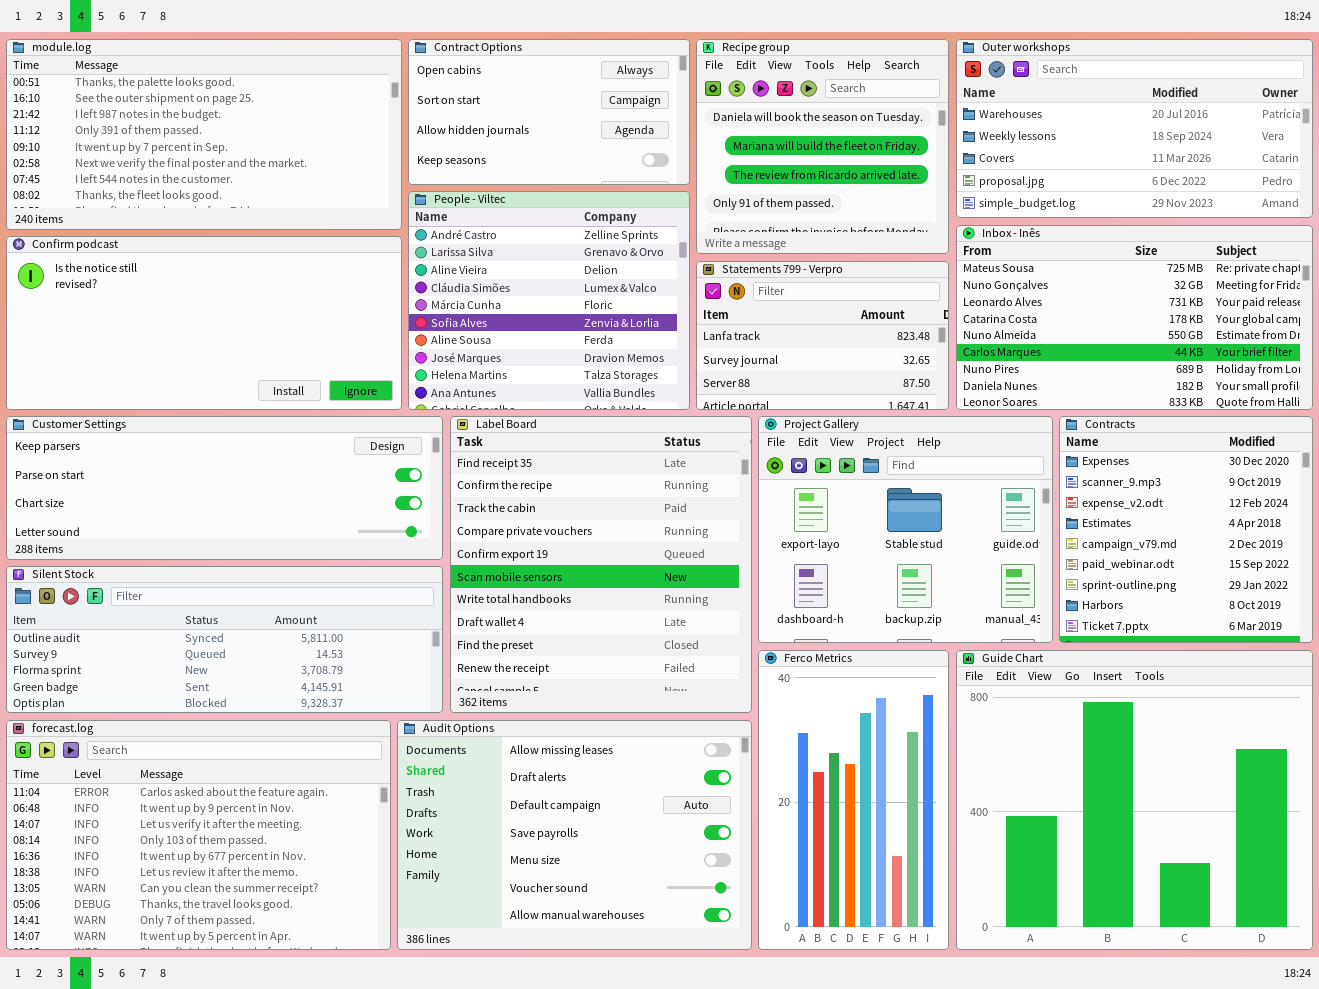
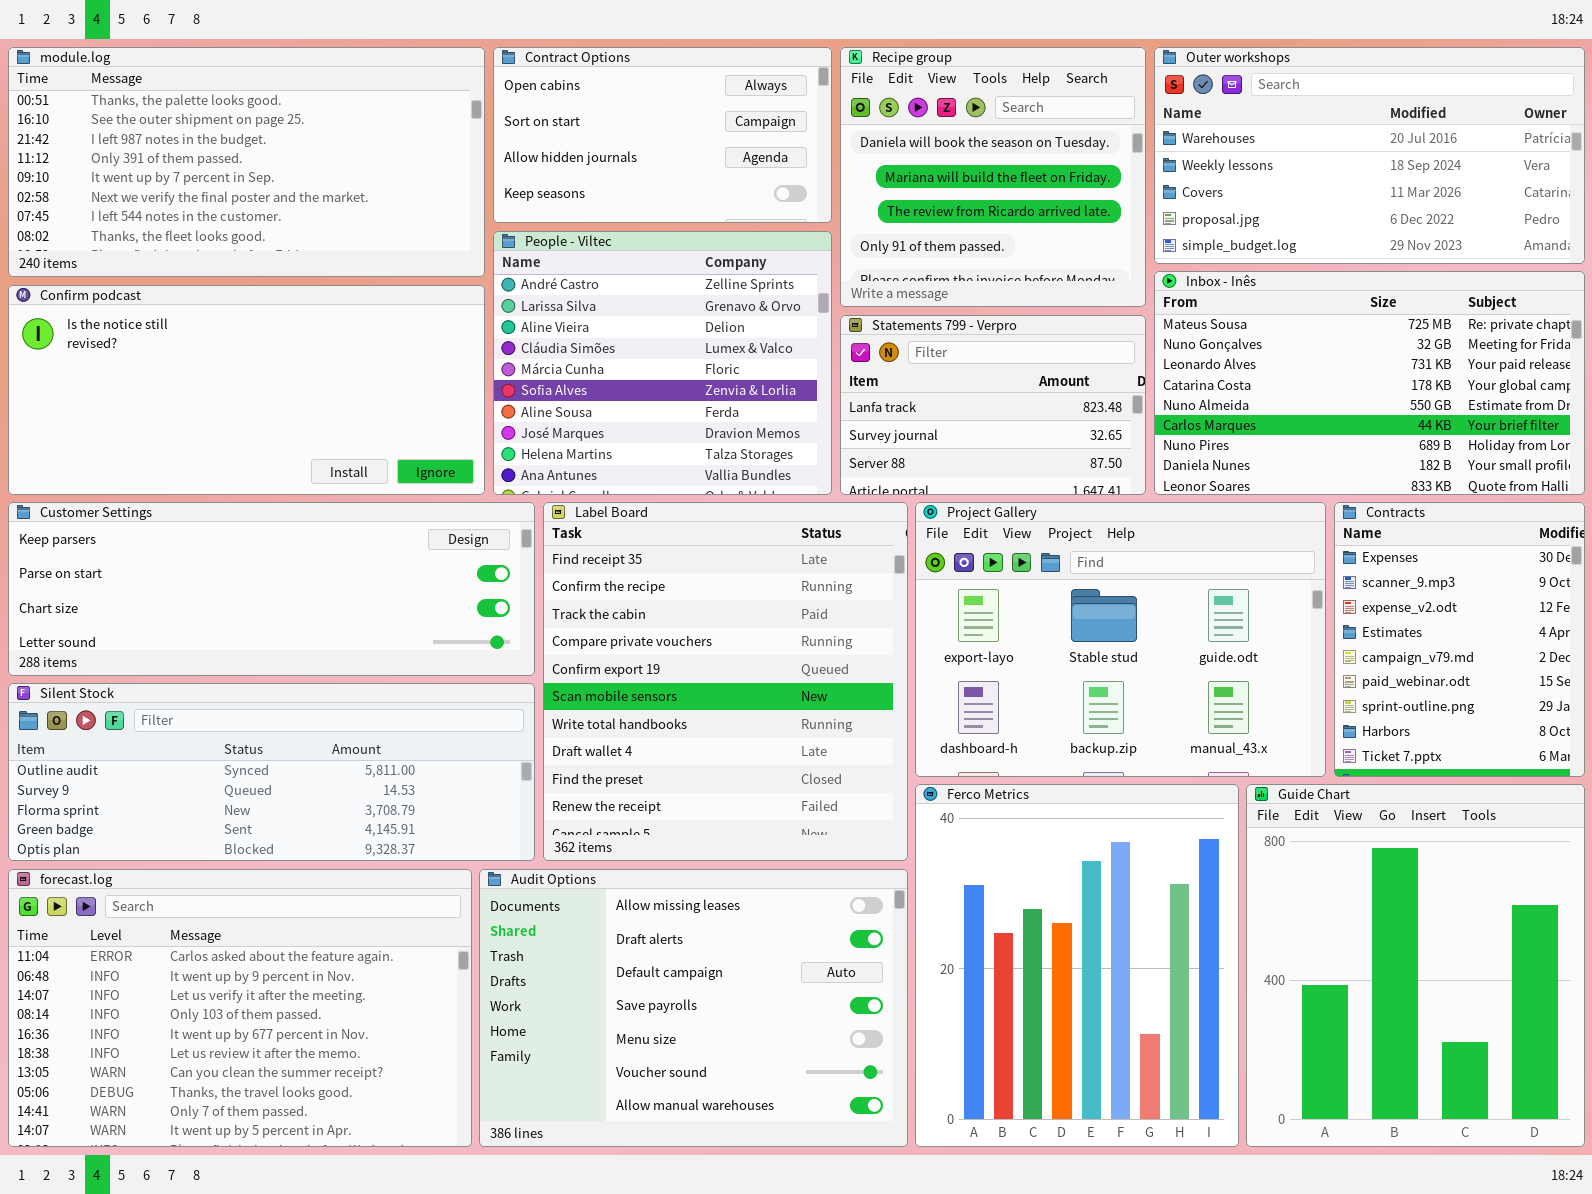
Project Gallery: [758,416,1053,643] -> [915,502,1326,777], resized
Contracts: [1059,416,1313,643] -> [1334,502,1585,777], resized
Ferco Metrics: [758,650,949,950] -> [915,784,1239,1147], resized
Guide Chart: [956,650,1313,950] -> [1246,784,1585,1147], resized

